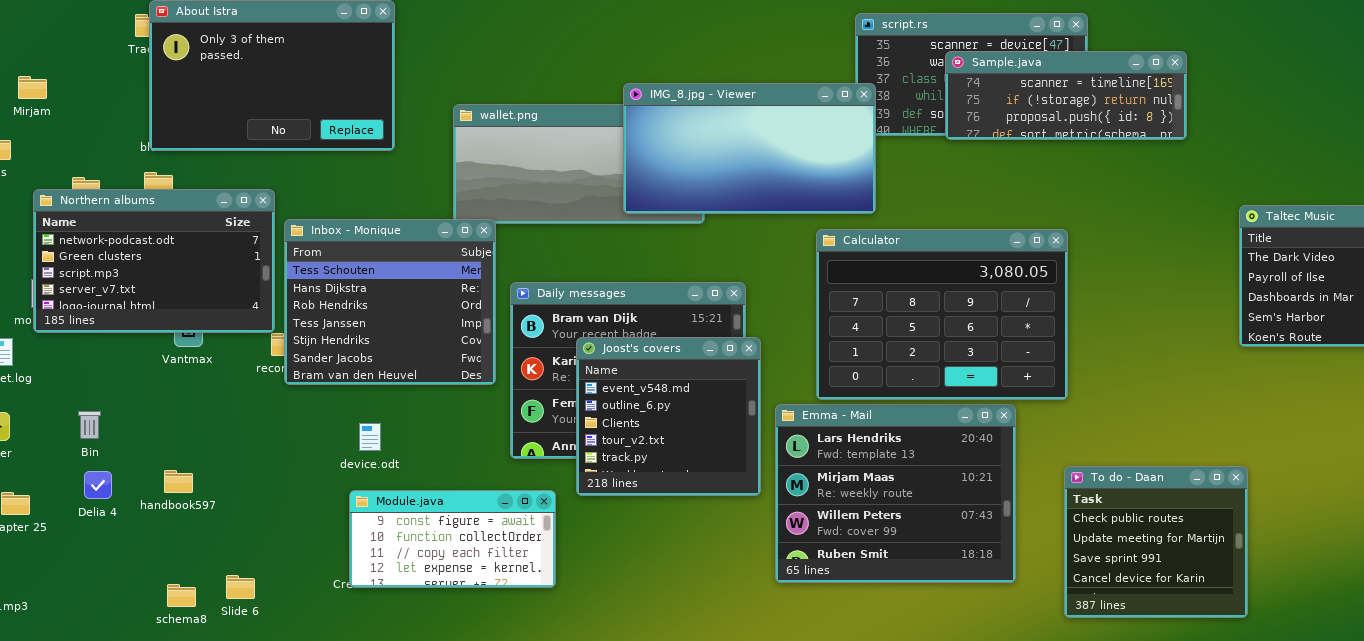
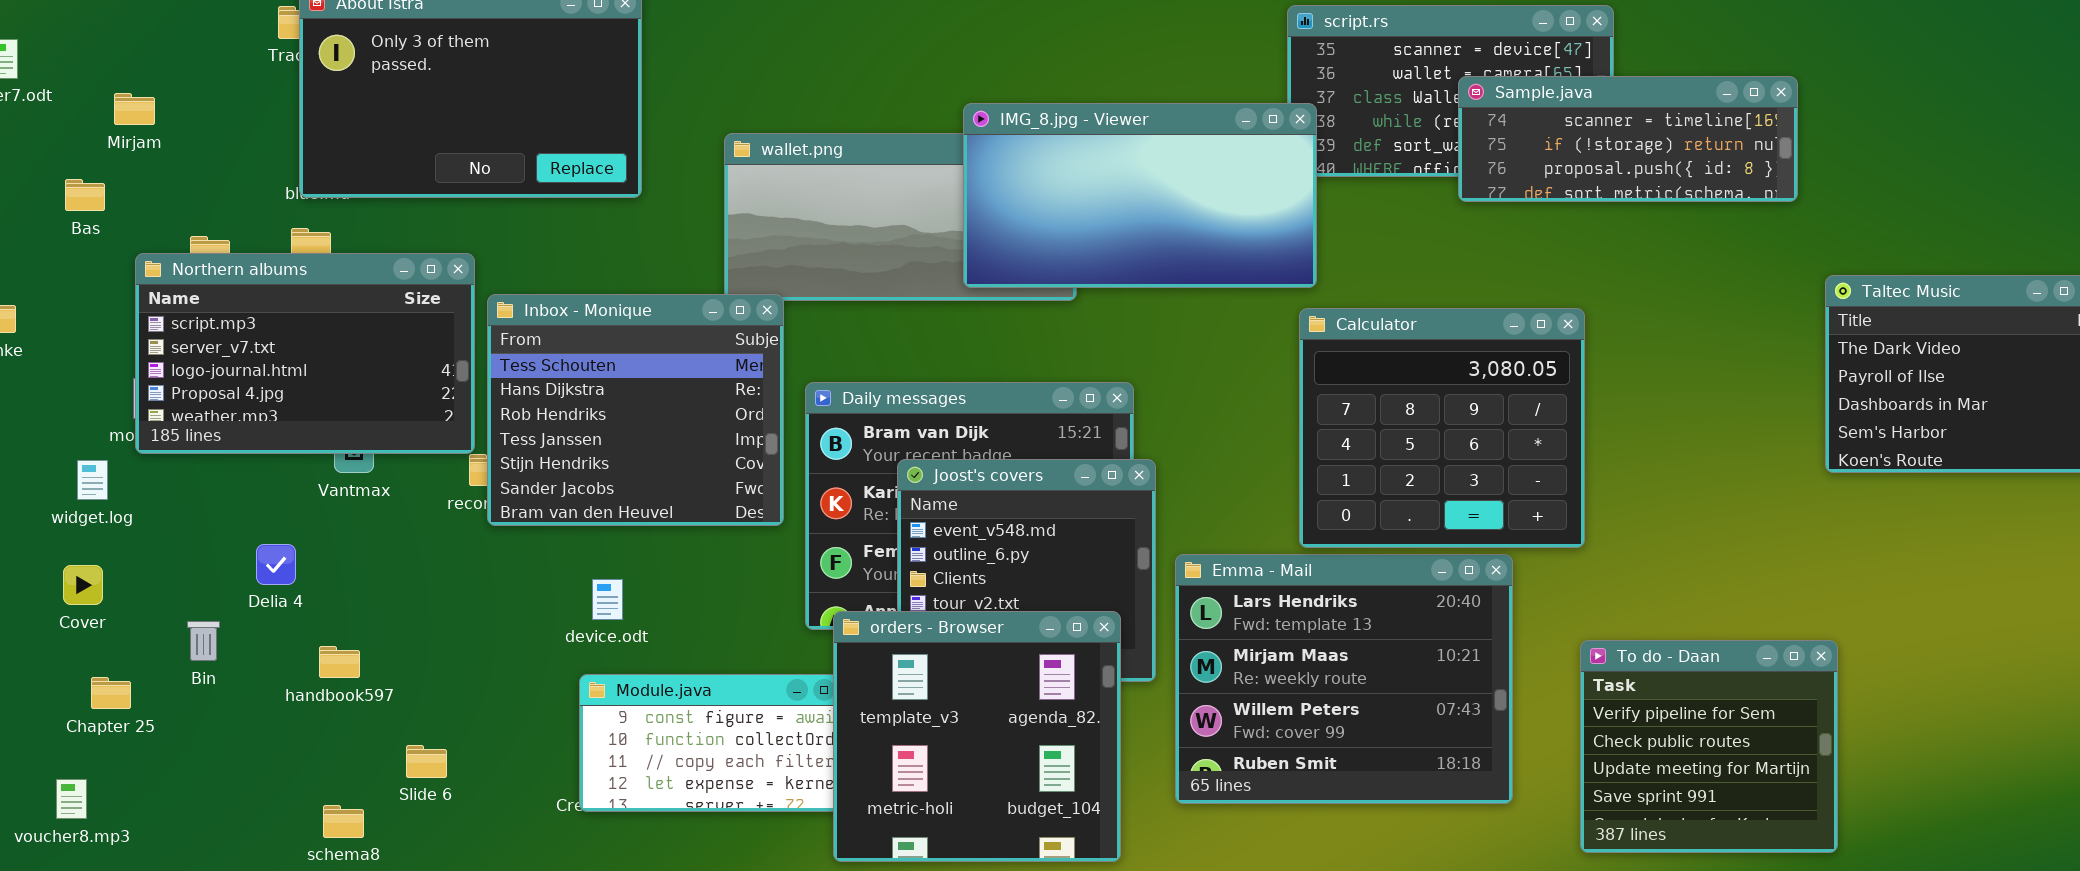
Sample.java: [945,51,1187,140] -> [1458,76,1798,202], moved
Northern albums: [33,189,275,333] -> [135,253,475,454], scrolled down 2 rows
Calculator: [816,229,1068,400] -> [1299,308,1585,548], resized
Bin: [78,411,101,439] -> [187,621,220,661], moved
orders - Browser: none -> [833,611,1121,862], opened
To do - Daan: [1064,466,1248,618] -> [1580,640,1838,853], scrolled up 1 row
Delia 4: [84,471,112,499] -> [256,544,296,585], moved
Slide 6: [226,575,255,599] -> [406,745,447,778], moved

